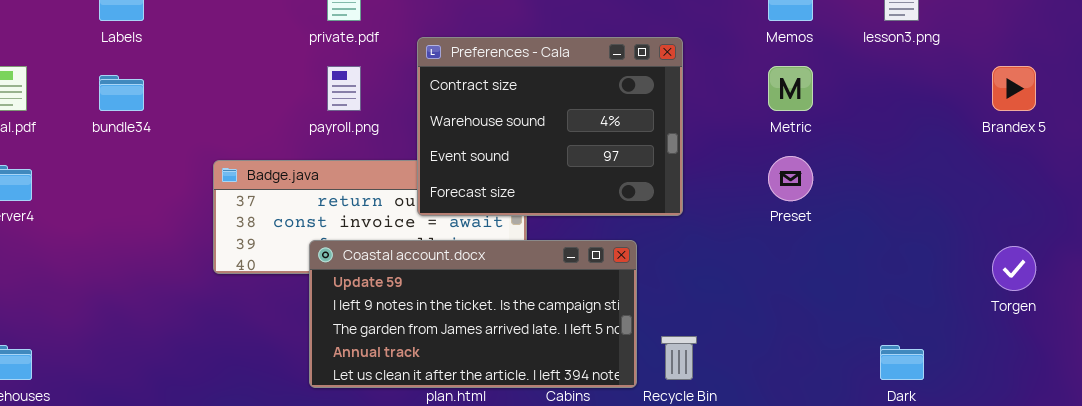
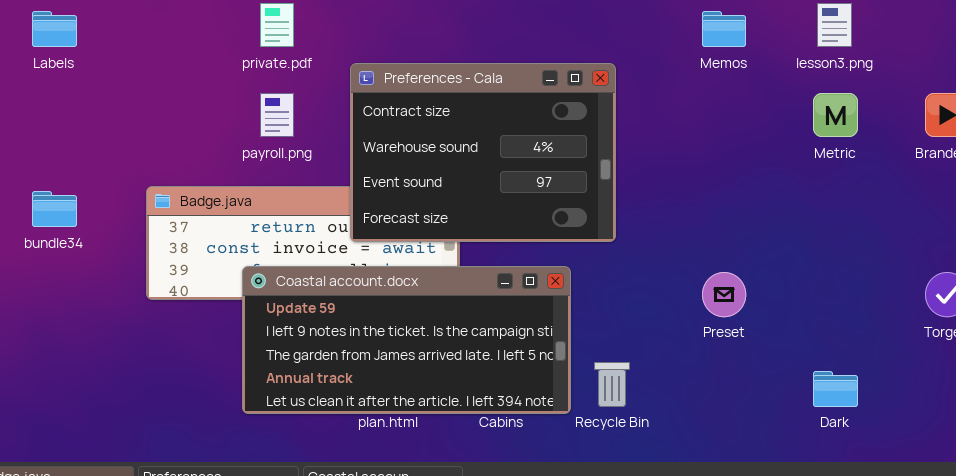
Metric: [768,66,813,111] -> [813,93,858,137], moved
bundle34: [99,75,144,111] -> [32,191,77,227], moved
Preset: [768,156,813,201] -> [702,272,746,317], moved

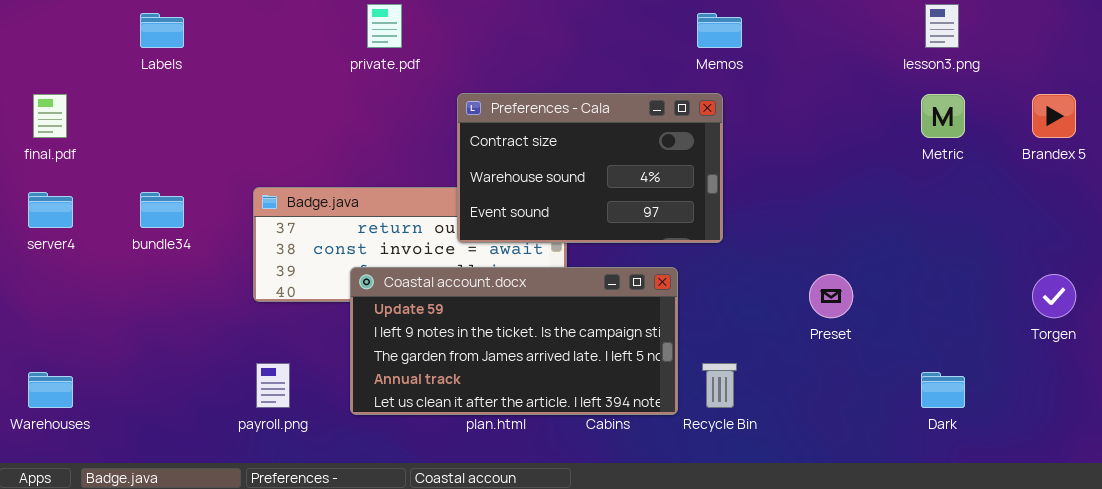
Memos: [702,11,746,47] -> [697,13,742,48], moved
Preferences - Cala: [350,63,616,242] -> [457,93,723,243], resized
payroll.png: [260,93,294,137] -> [256,363,290,408], moved

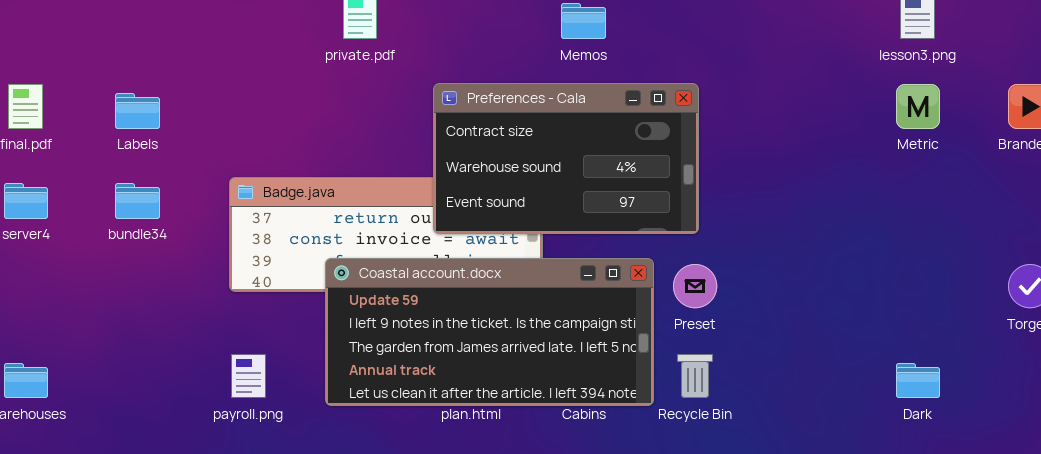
Labels: [140,13,184,48] -> [115,93,160,129], moved
Memos: [697,13,742,48] -> [561,3,606,39], moved
Preset: [809,274,853,318] -> [673,264,717,308], moved

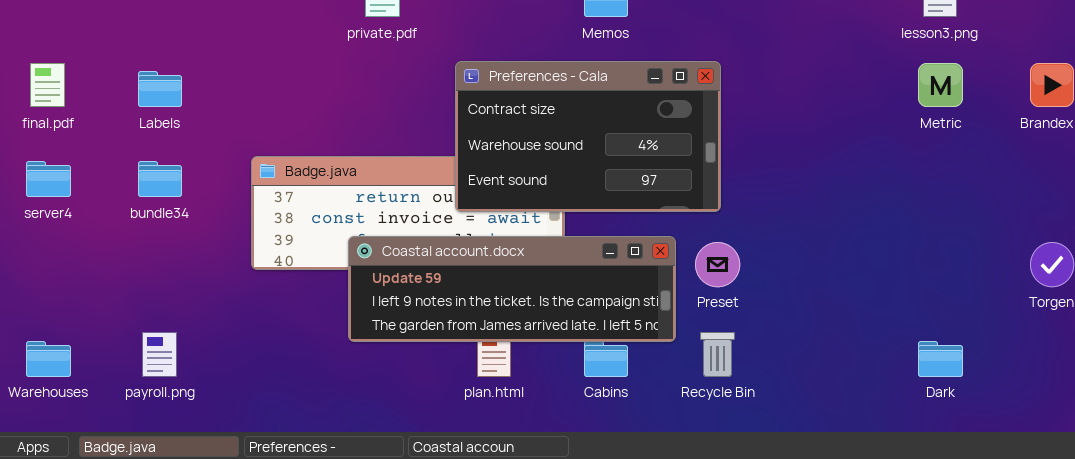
Coastal account.docx: [325,258,654,406] -> [348,236,676,342], resized
payroll.png: [231,354,266,398] -> [142,332,177,377], moved

